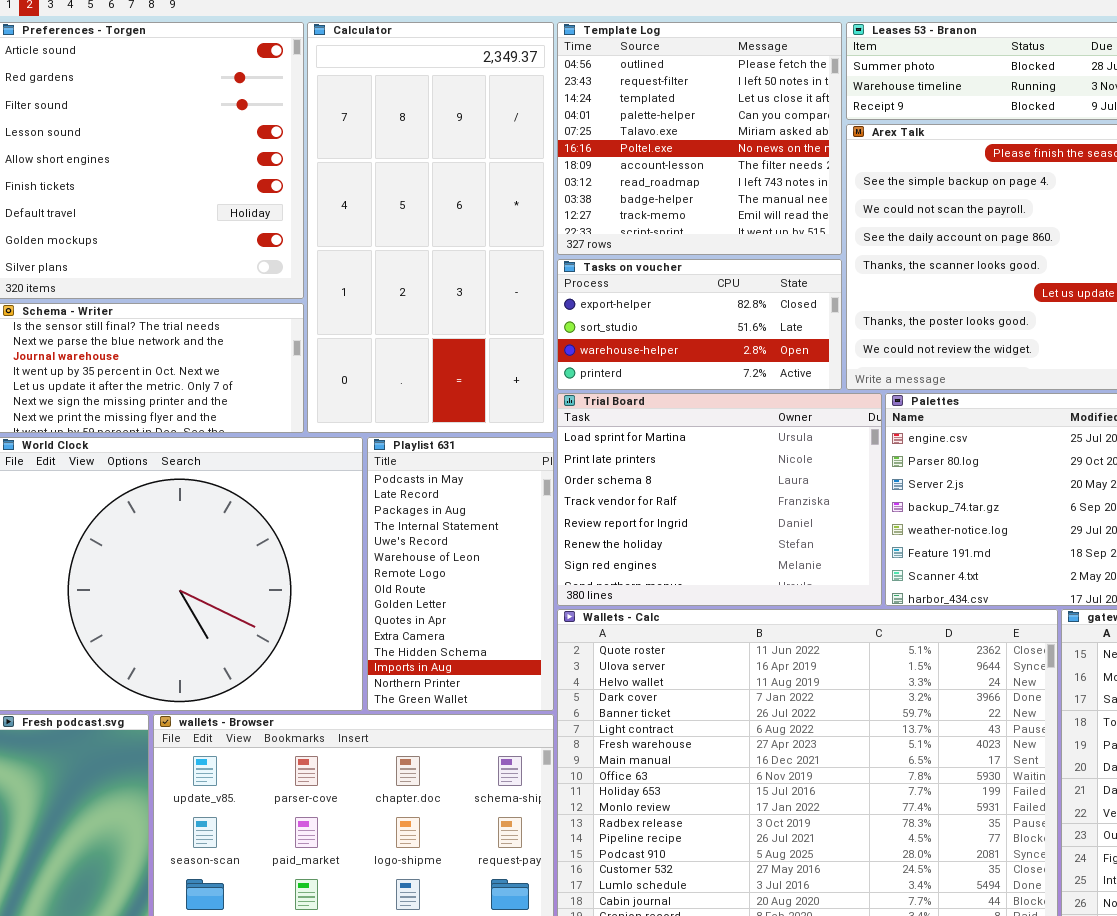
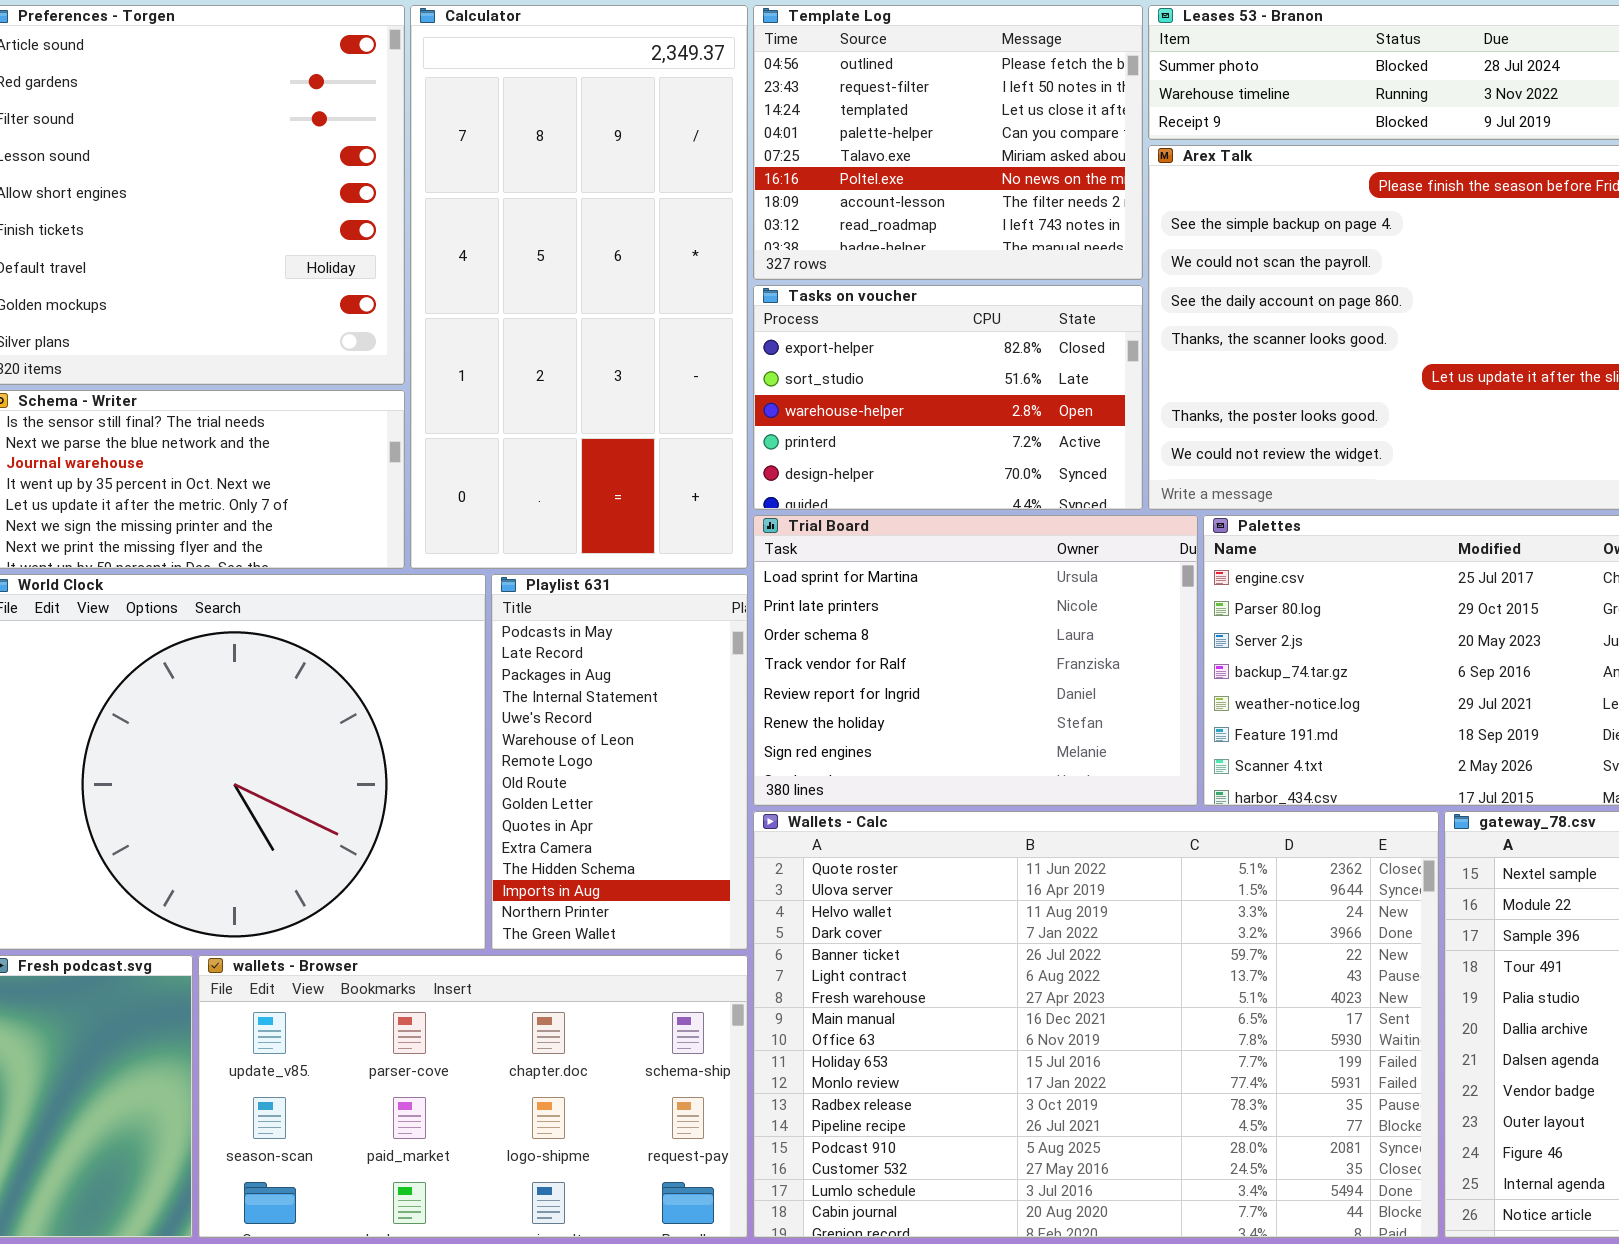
Template Log: [557,22,842,255] -> [753,5,1143,280], resized
Tasks on voucher: [557,259,842,390] -> [753,285,1143,510], resized

